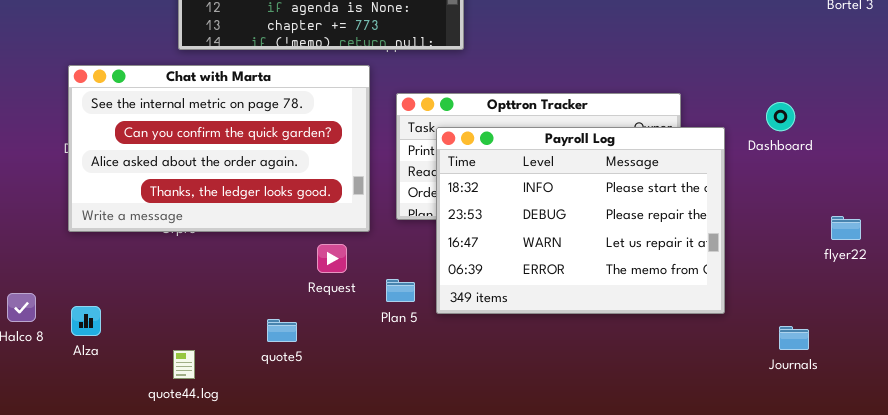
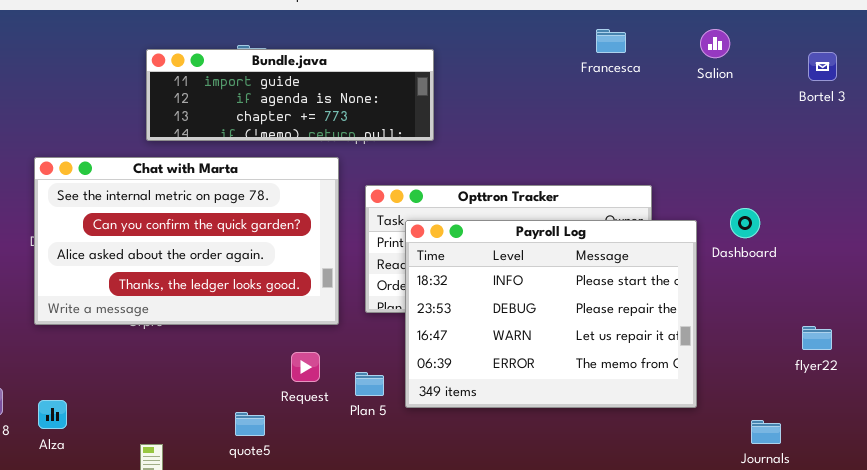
Dashboard: [766,102,795,131] -> [730,208,760,238], moved
flyer22: [831,216,861,240] -> [802,326,832,350], moved
Request: [317,244,347,273] -> [291,352,320,382], moved

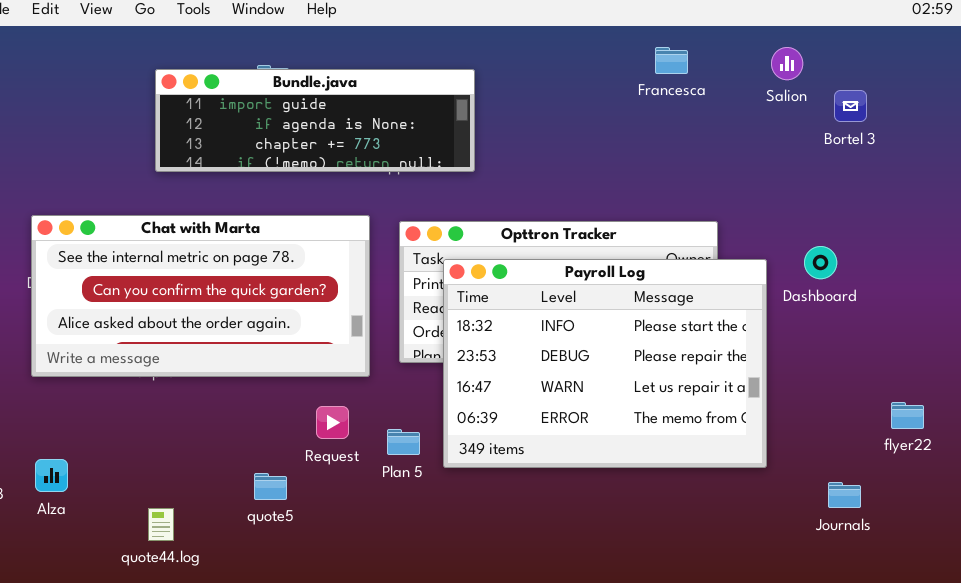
Bortel 3: [808,52,837,81] -> [834,90,867,122], moved
Chat with Marta: [34,157,339,325] -> [31,215,370,377], resized
flyer22: [802,326,832,350] -> [891,402,924,429], moved

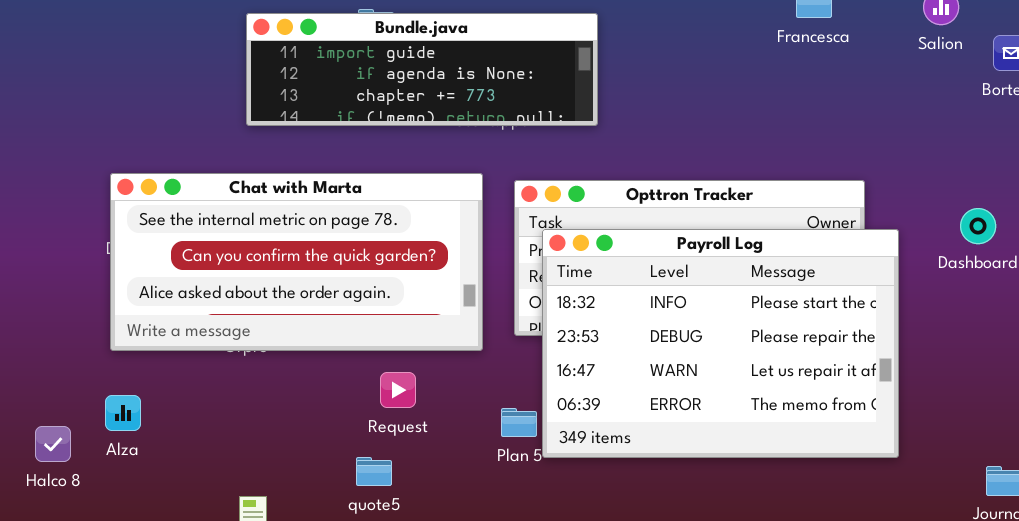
Payroll Log: [443,259,767,468] -> [542,229,899,458], moved
Request: [316,406,349,439] -> [380,372,416,408], moved
Alza: [35,459,68,492] -> [105,395,141,431], moved

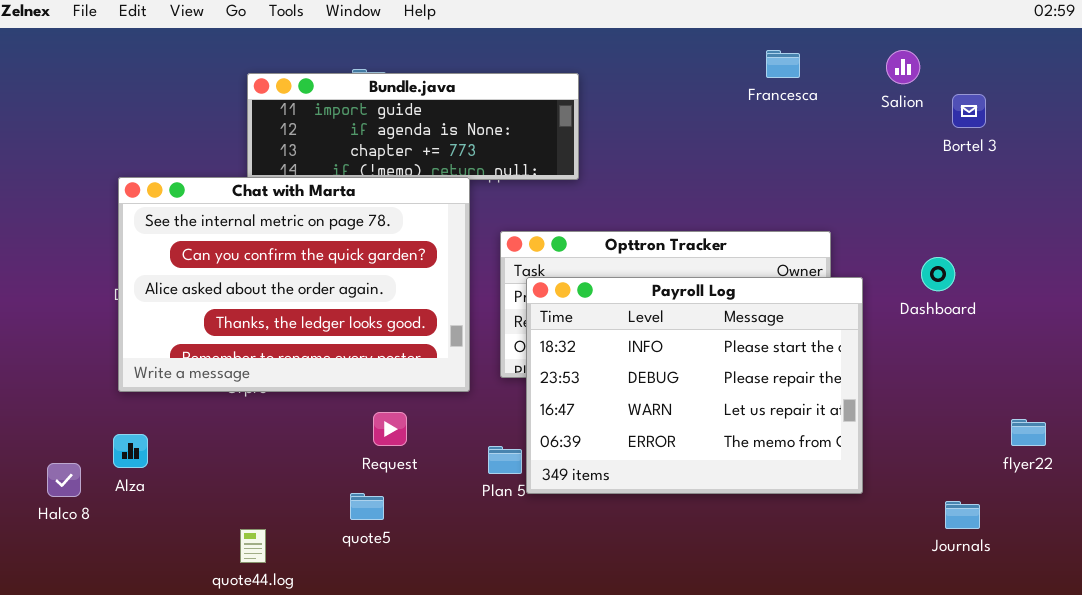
Chat with Marta: [110,173,483,351] -> [118,177,470,392], resized

